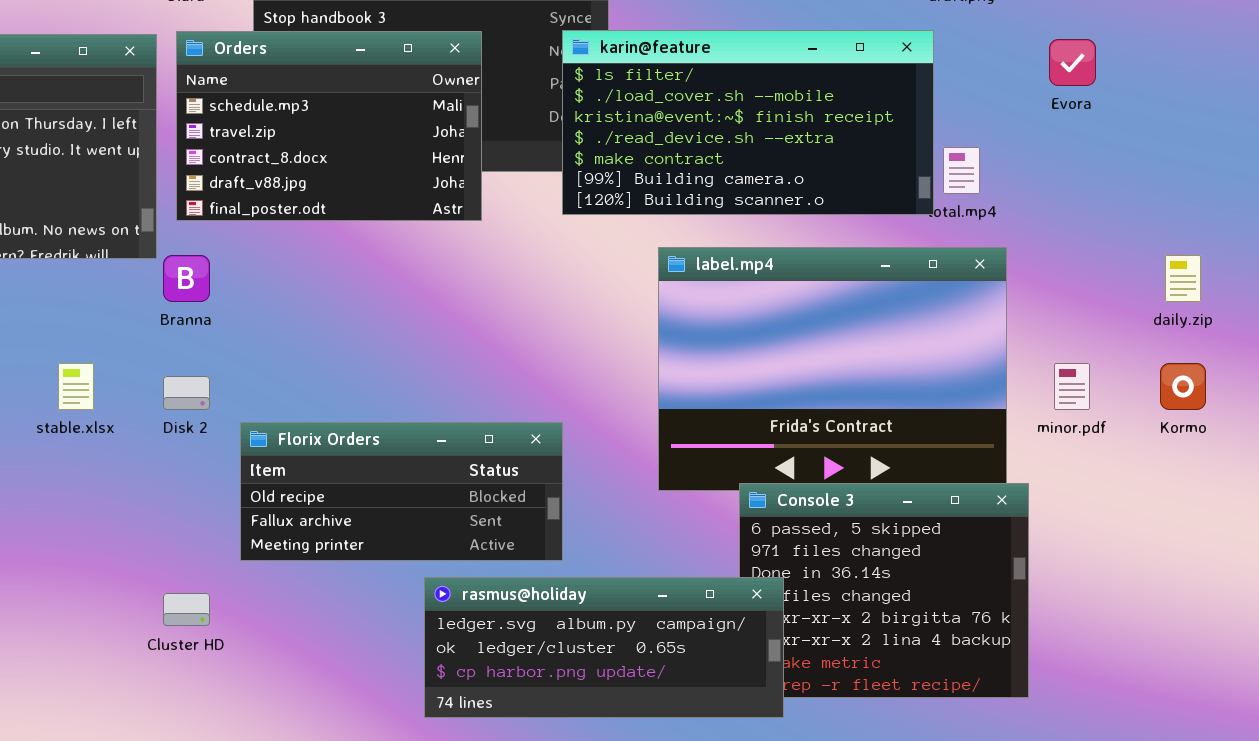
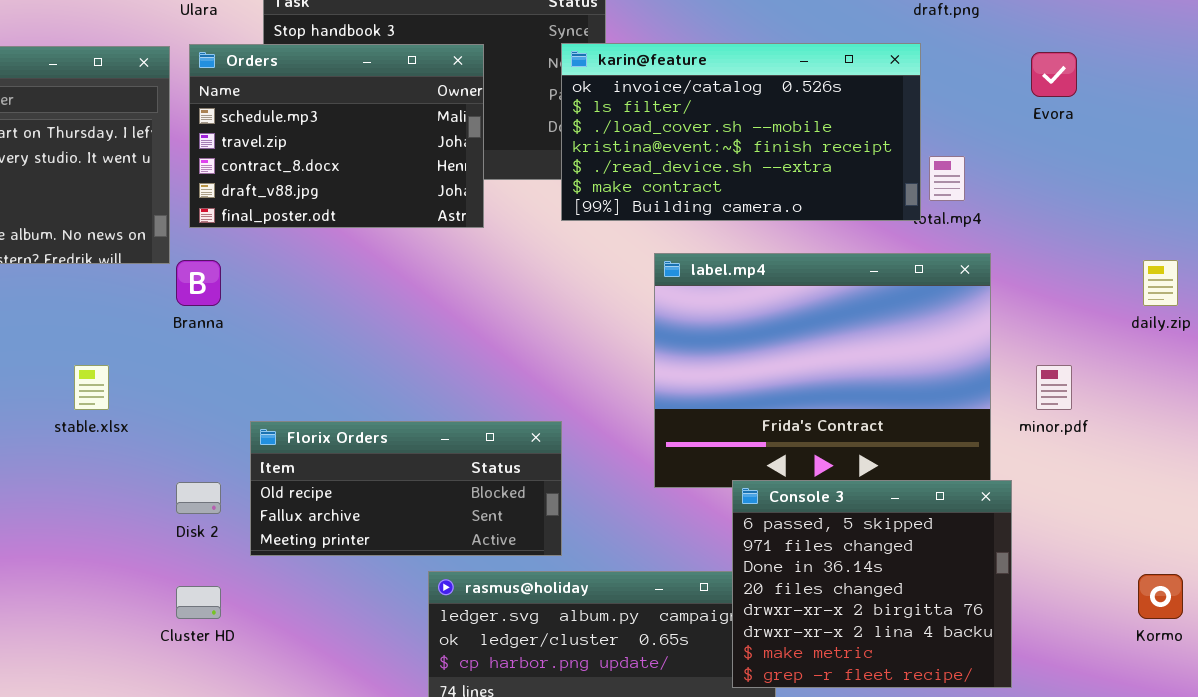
karin@feature: [562,30,934,215] -> [561,43,921,221], scrolled up 1 row
Kormo: [1160,363,1206,410] -> [1138,574,1183,619], moved
Disk 2: [163,376,210,410] -> [176,482,221,514], moved
Console 3: [739,483,1029,698] -> [732,480,1012,688], raised

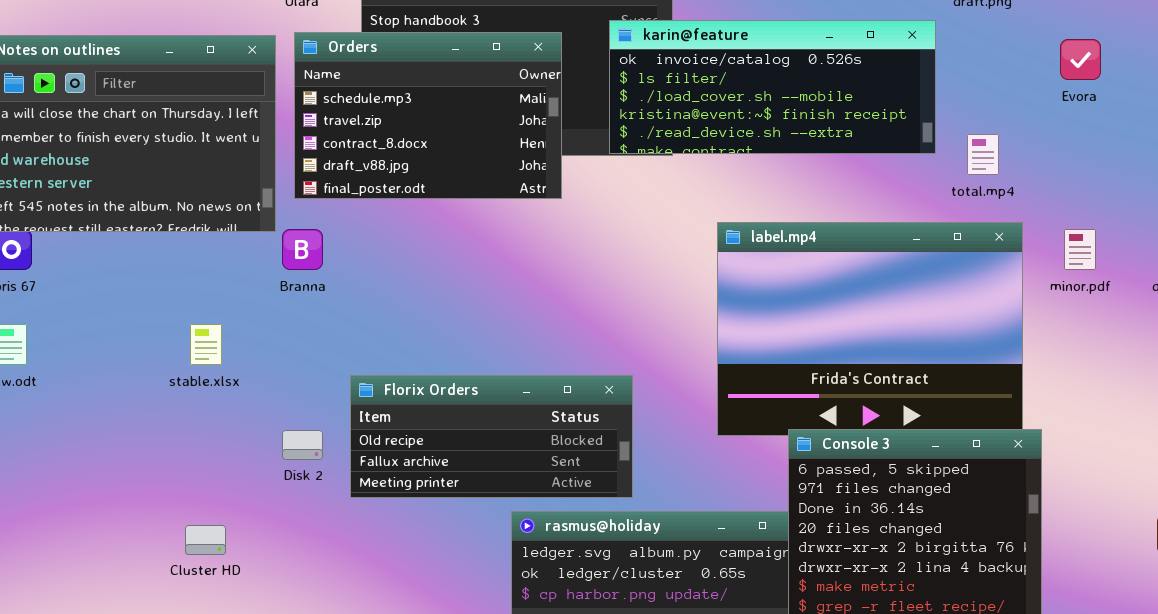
karin@feature: [561,43,921,221] -> [609,20,936,154], moved, resized
minor.pdf: [1036,365,1072,410] -> [1064,229,1096,270], moved
Cluster HD: [176,586,221,619] -> [185,525,226,555], moved

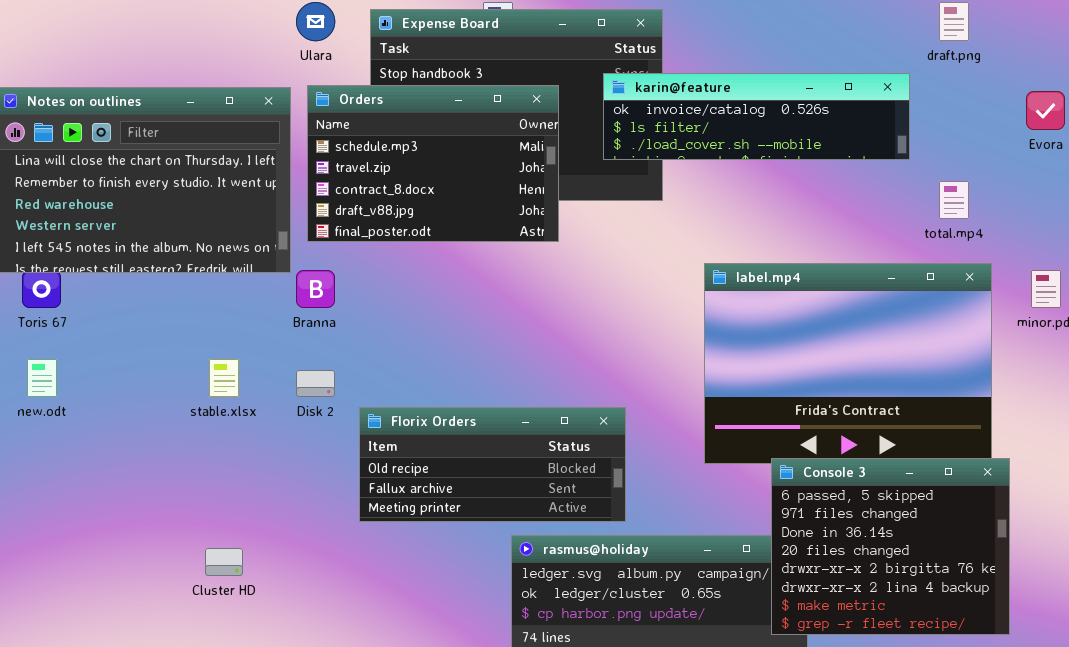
karin@feature: [609,20,936,154] -> [603,73,910,160], resized
Disk 2: [282,430,323,460] -> [296,370,335,397], moved

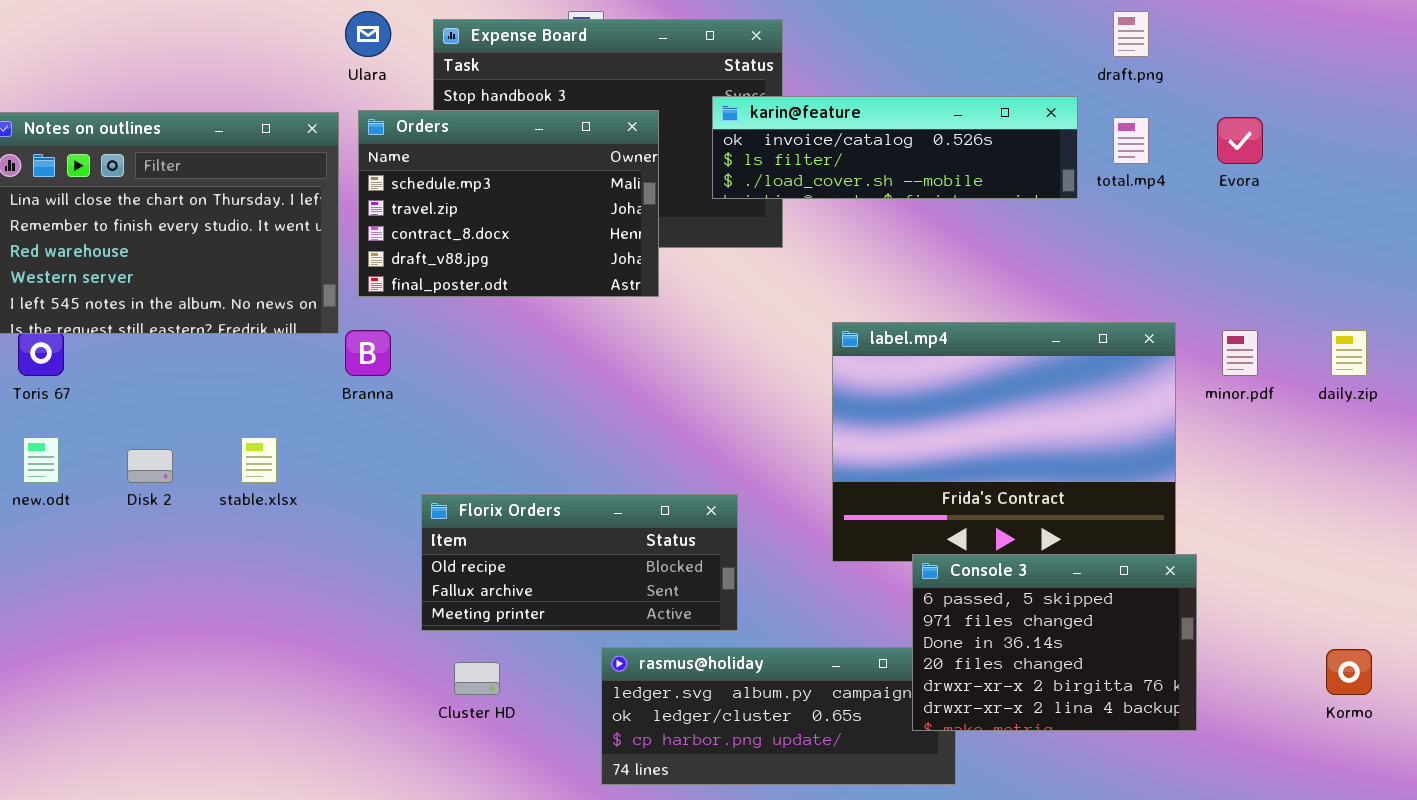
total.mp4: [939,181,969,219] -> [1113,117,1149,164], moved
Disk 2: [296,370,335,397] -> [127,449,173,483], moved
Console 3: [771,458,1010,635] -> [912,554,1197,731], resized
Cluster HD: [205,548,243,576] -> [454,662,500,695], moved

